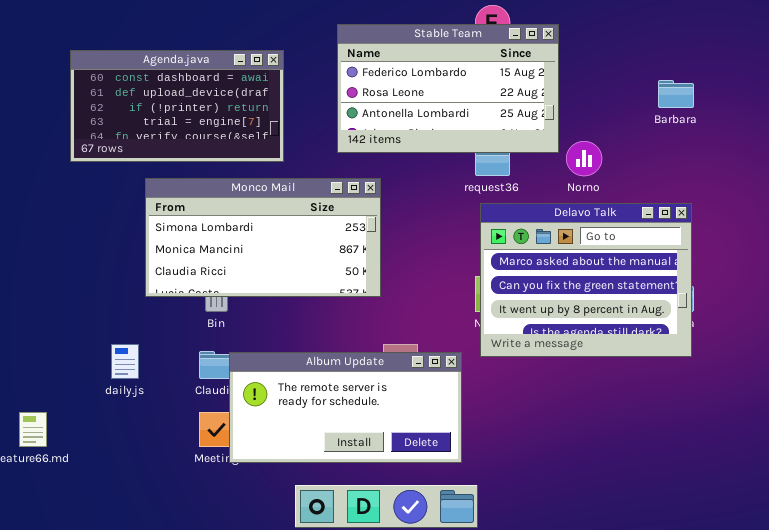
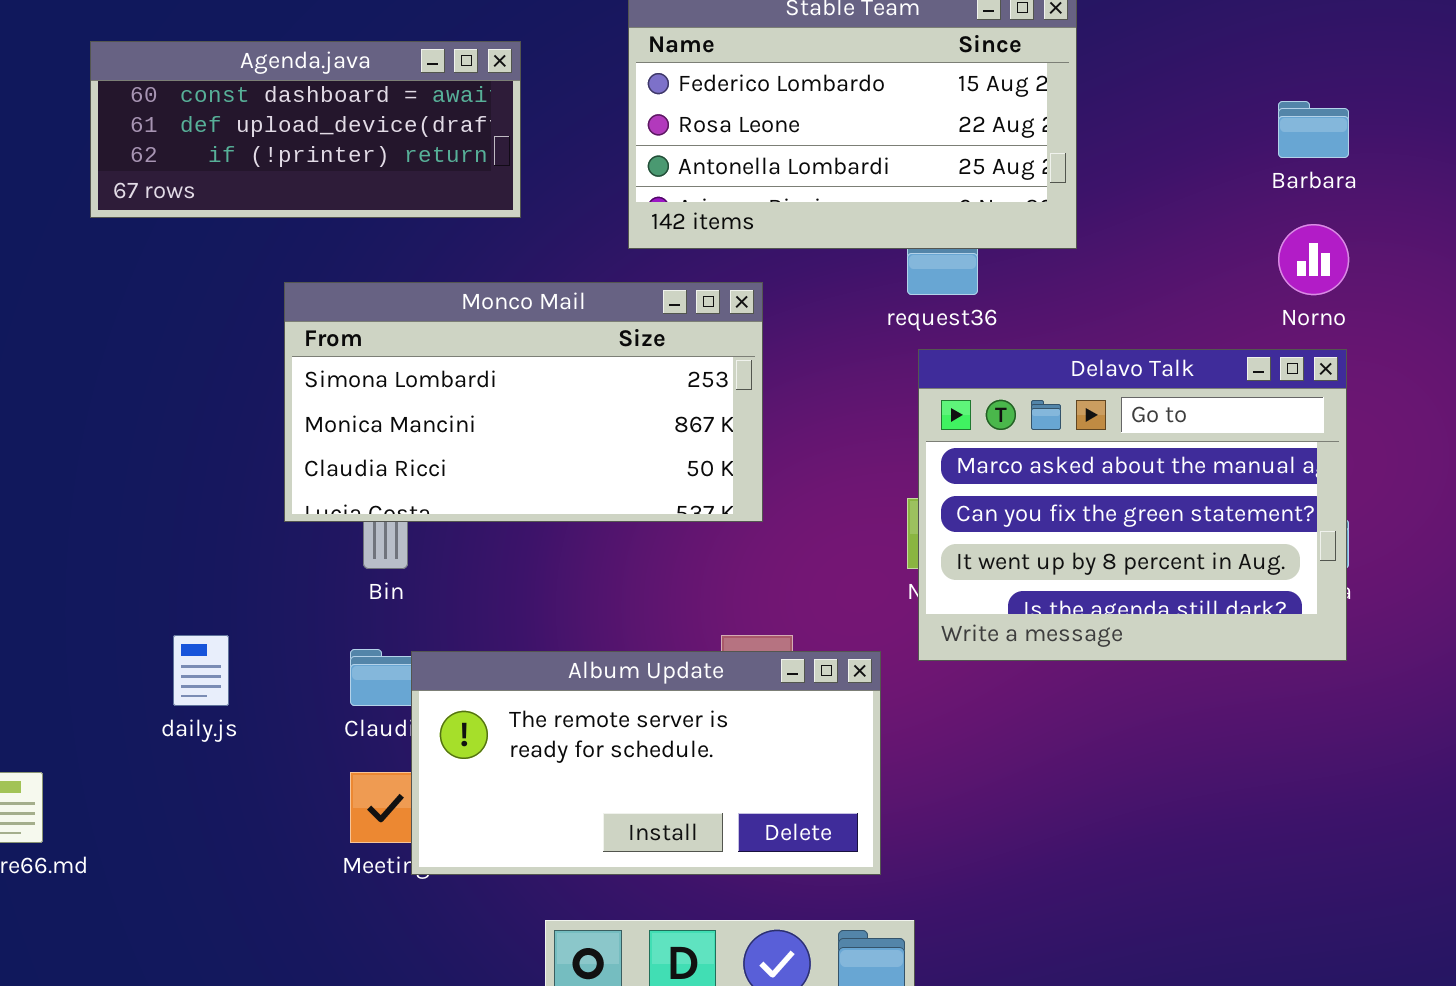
Agenda.java: [70,50,284,162] -> [90,41,521,218], resized
Norno: [566,141,602,176] -> [1278,224,1349,295], moved
Monco Mail: [145,178,381,297] -> [284,282,763,522], moved

